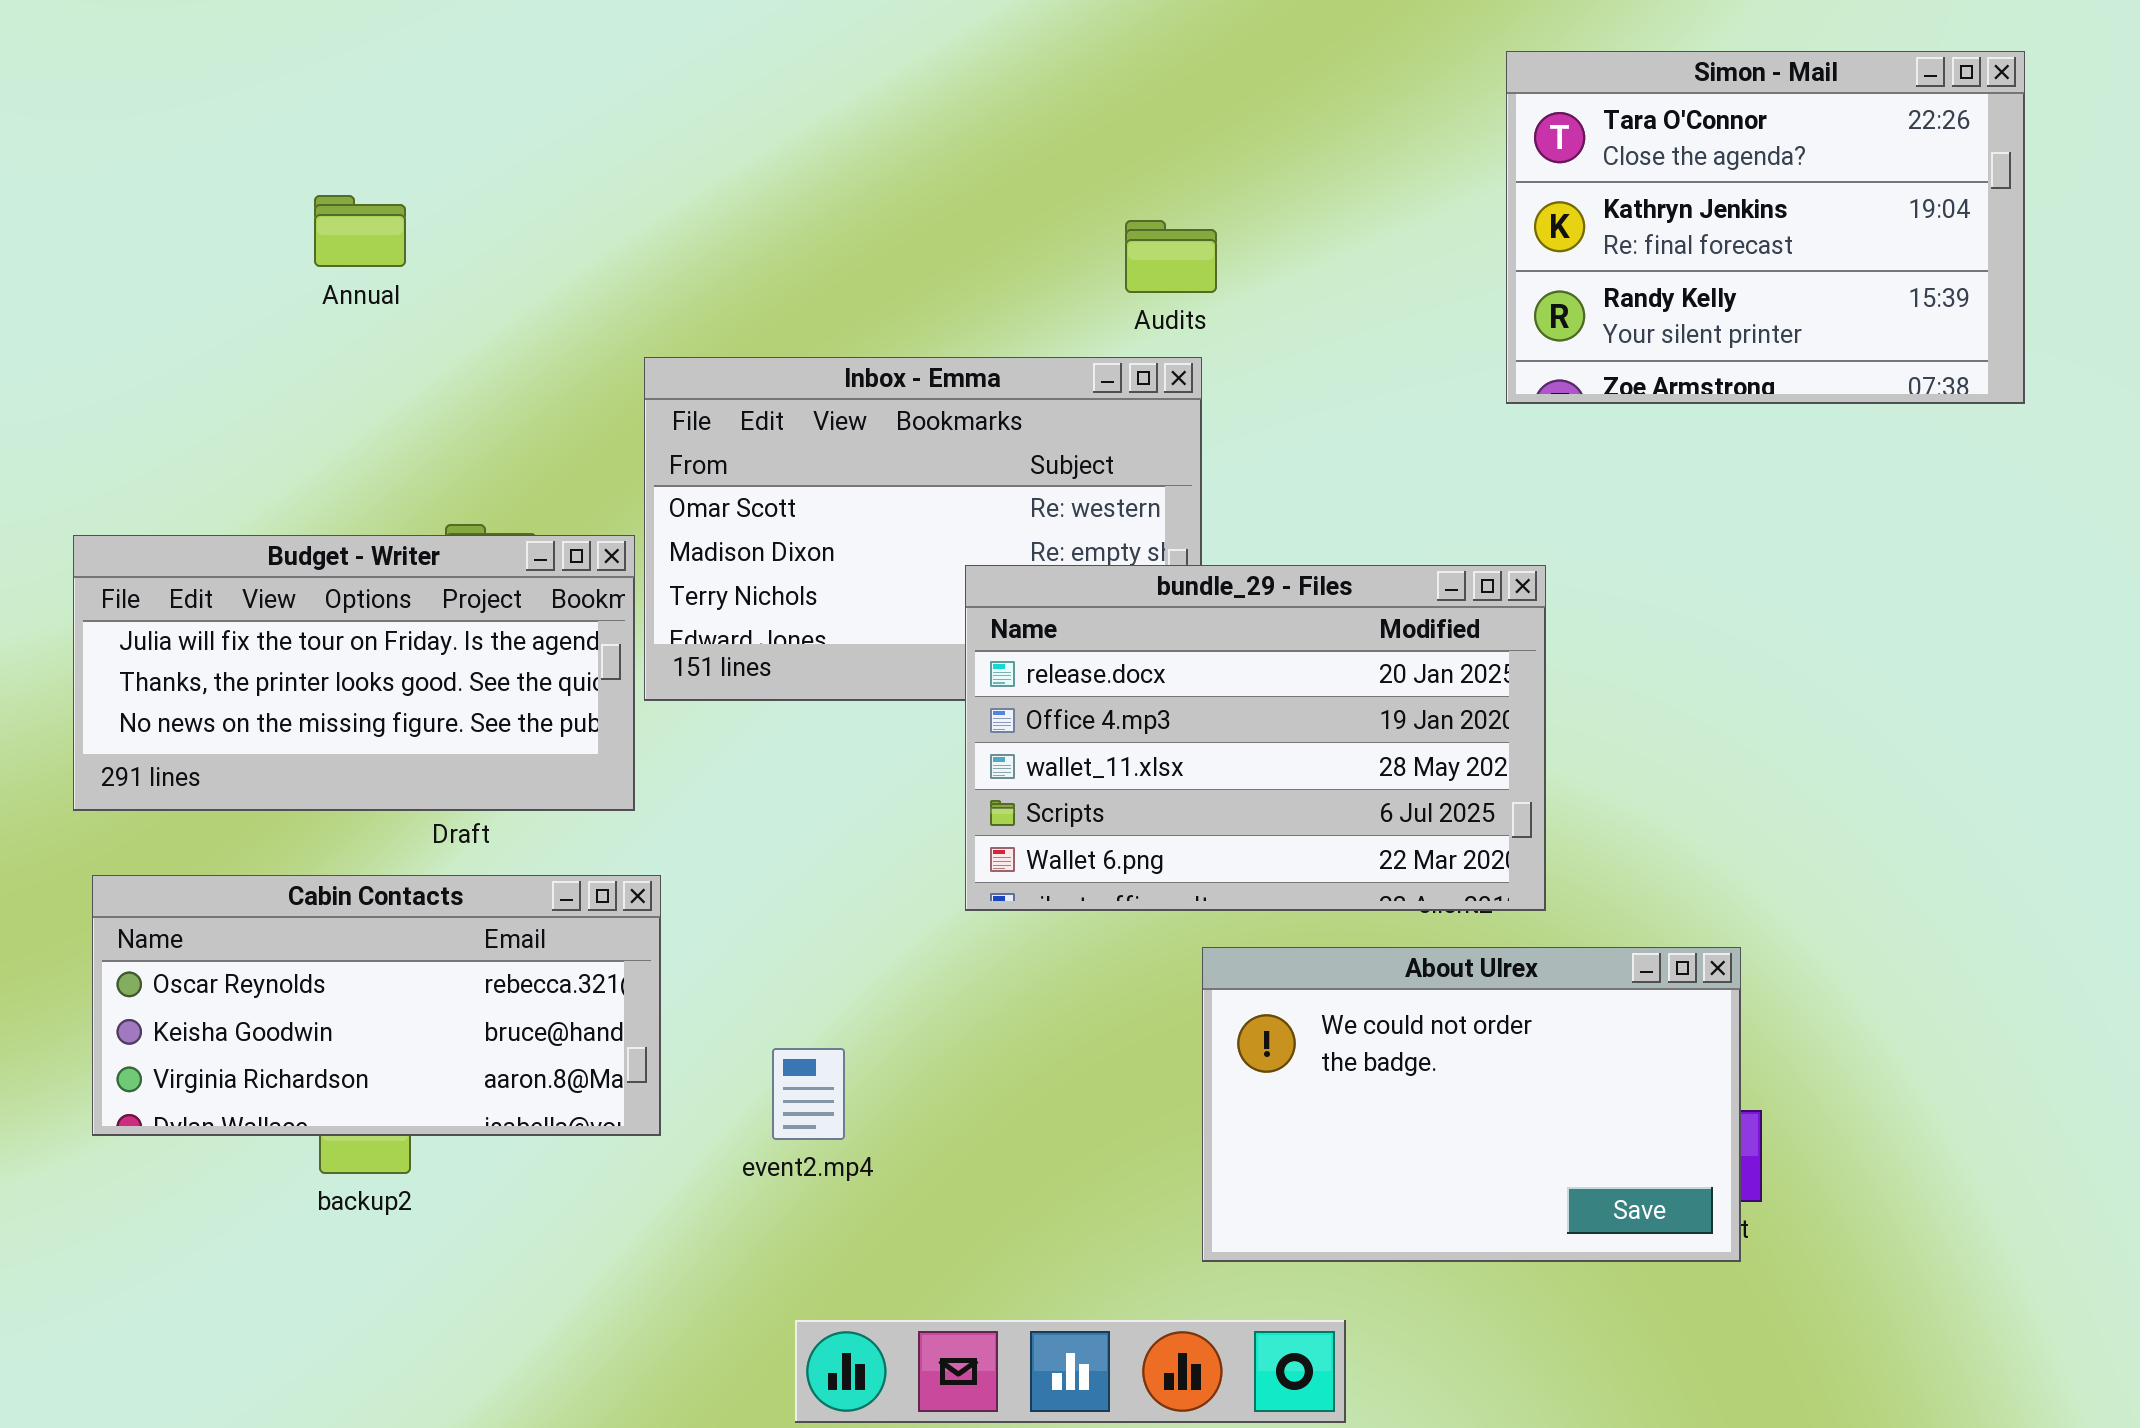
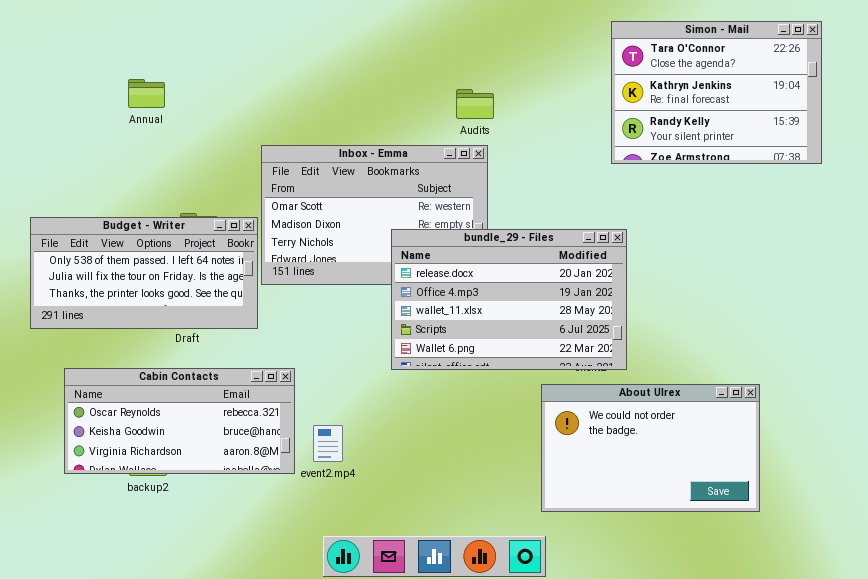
Budget - Writer: [73,535,635,811] -> [30,217,258,329], scrolled up 1 row
Cabin Contacts: [92,875,661,1136] -> [64,368,295,474], moved
About Ulrex: [1202,947,1741,1262] -> [541,384,760,512], moved

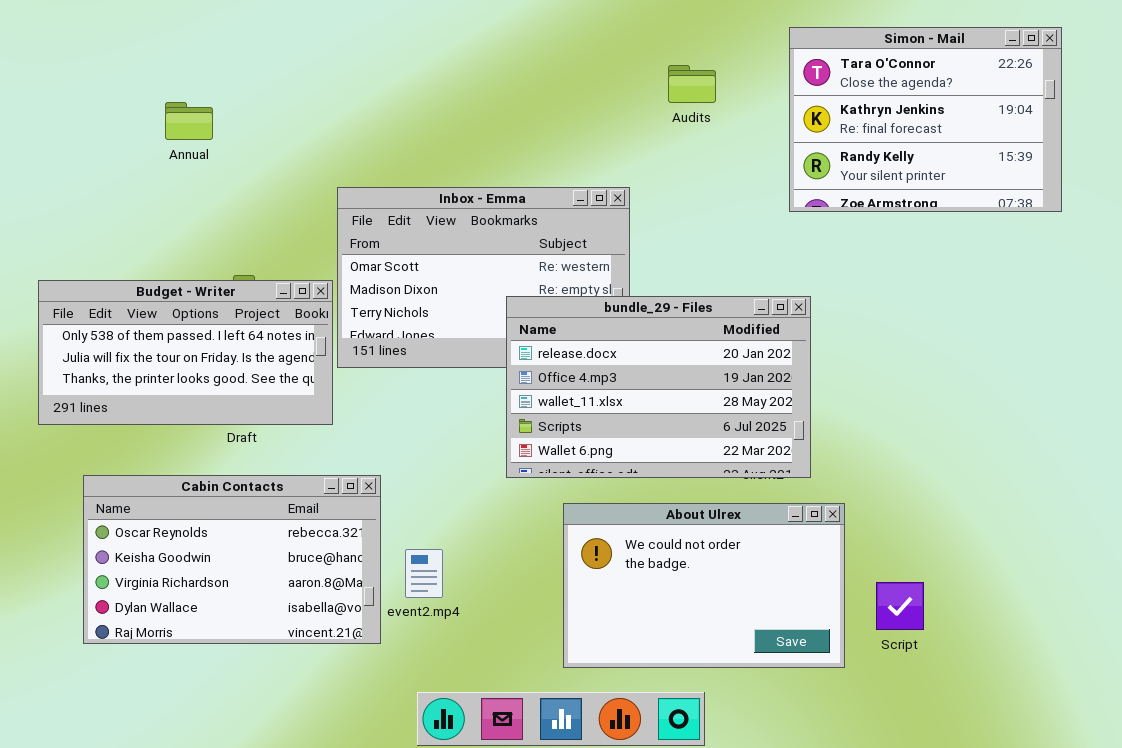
Audits: [456,89,494,119] -> [668,65,716,103], moved
Cabin Contacts: [64,368,295,474] -> [83,475,381,644], resized
About Ulrex: [541,384,760,512] -> [563,503,845,668], moved

